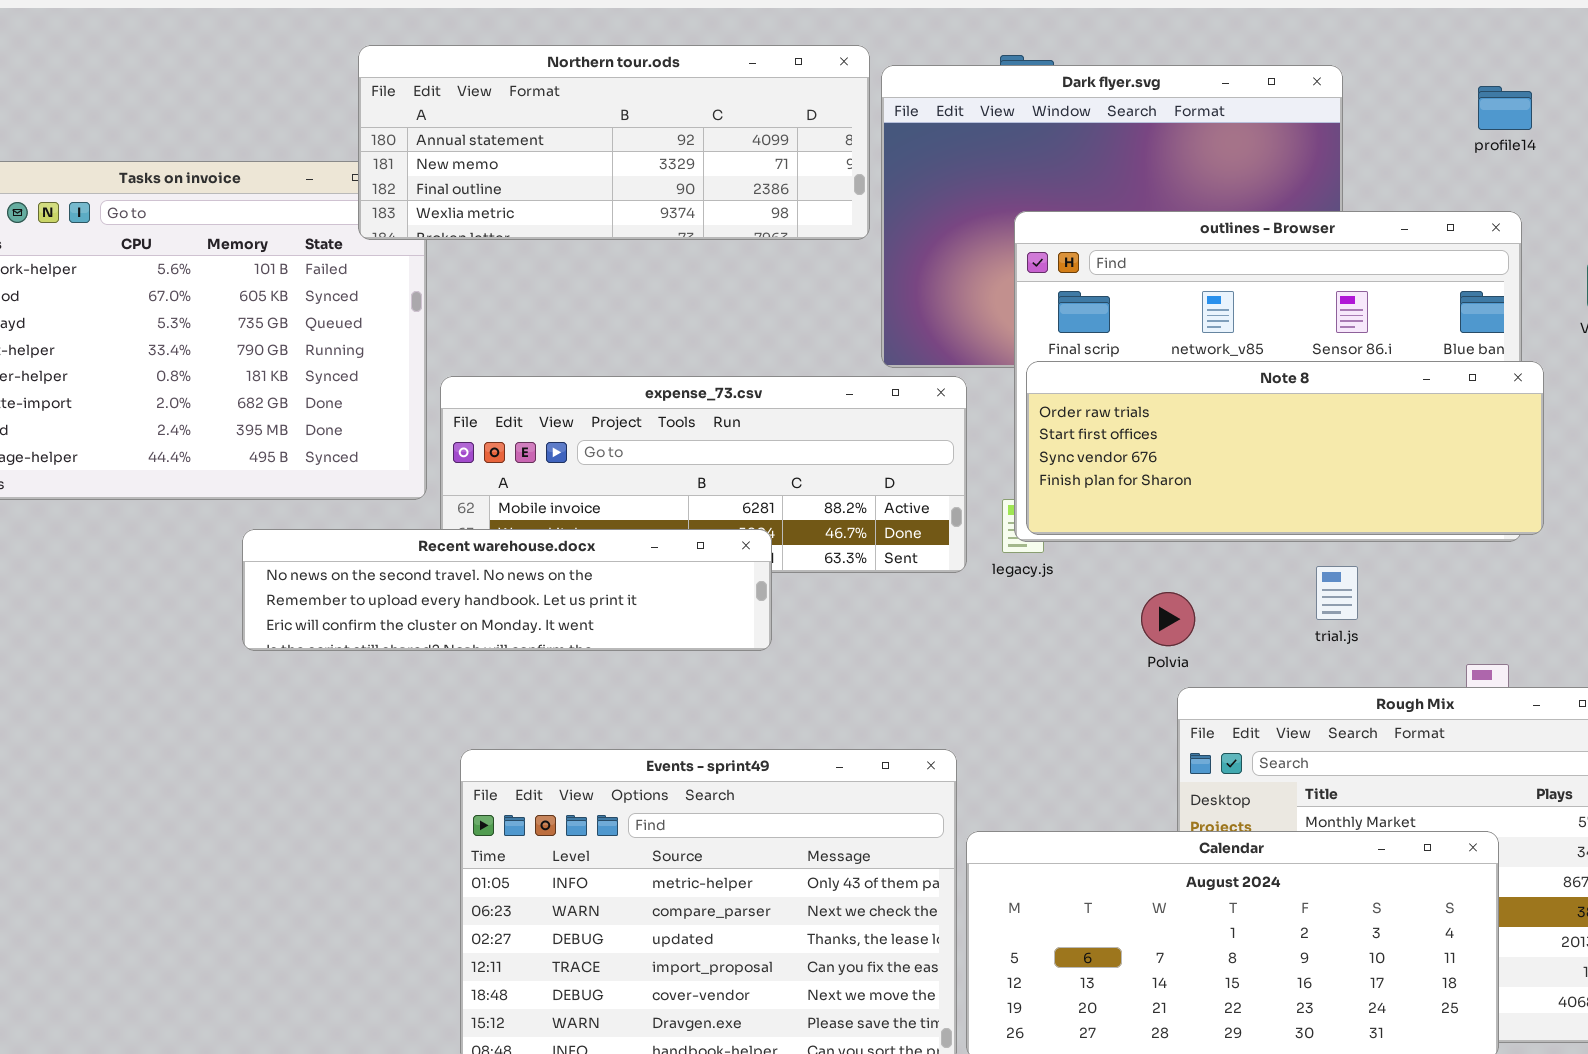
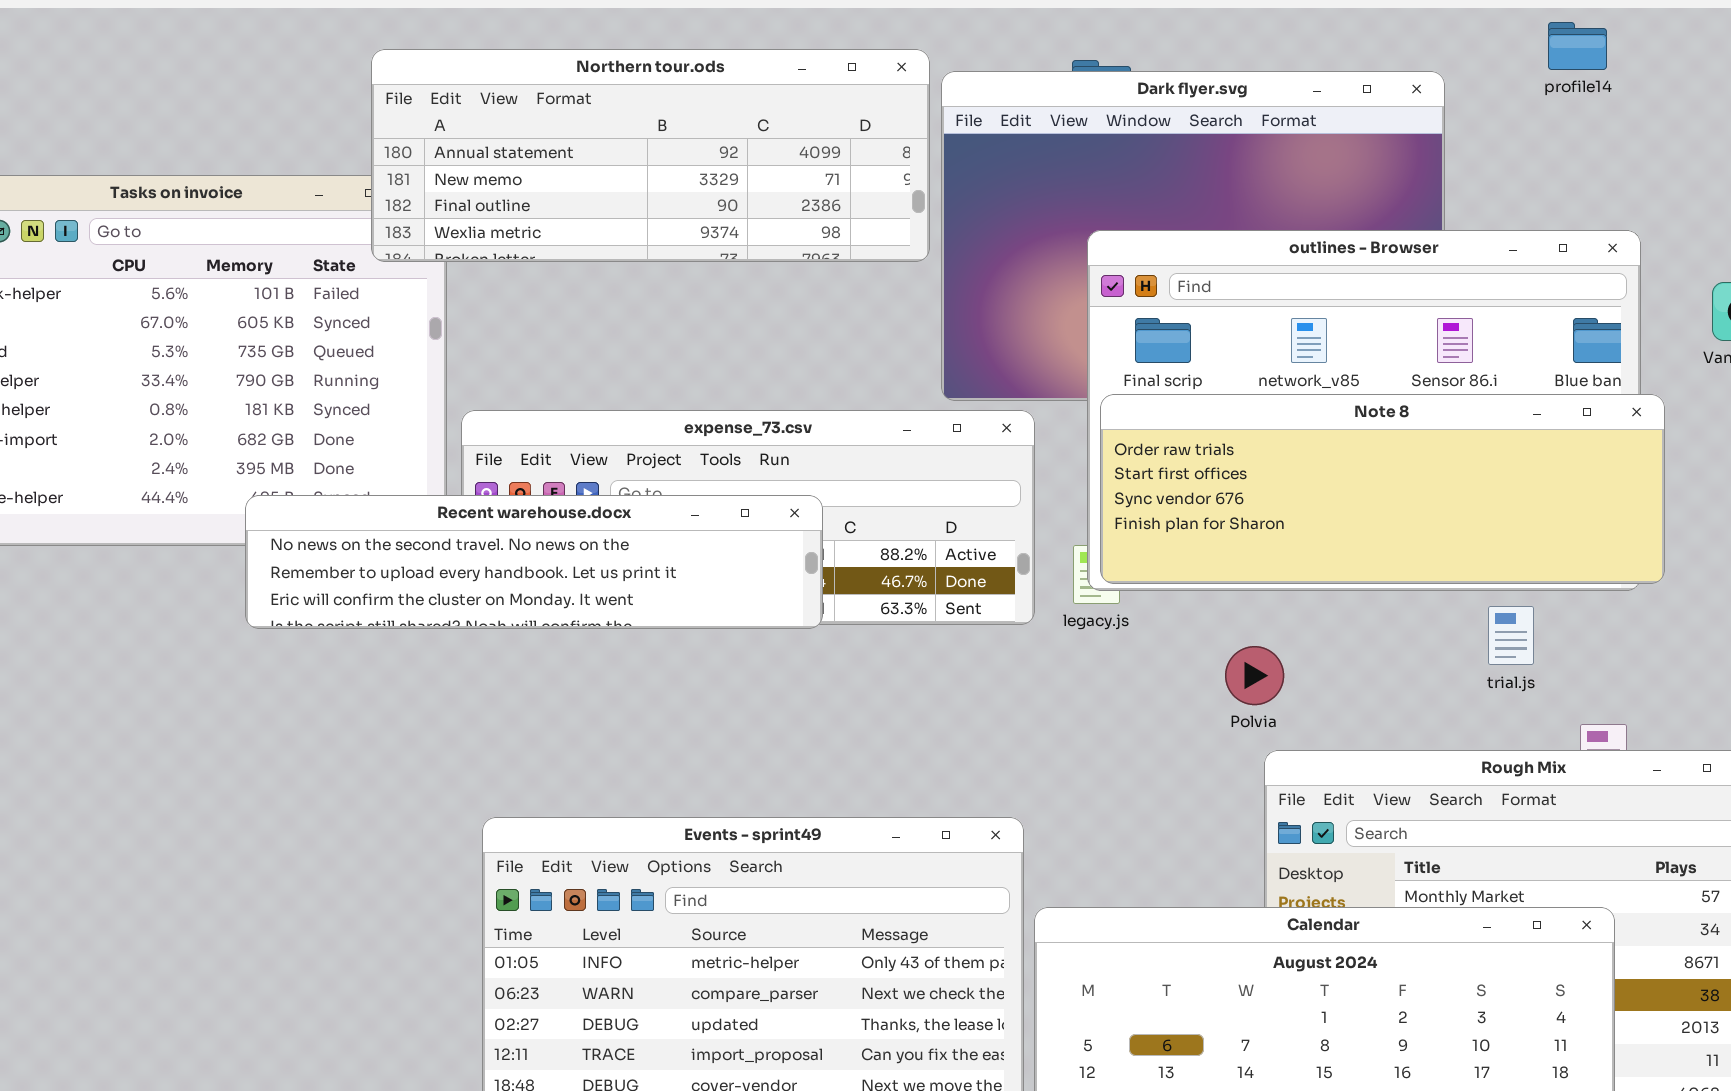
profile14: [1478,86,1532,130] -> [1548,22,1607,70], moved
Recent warehouse.docx: [242,529,772,651] -> [245,495,823,629], moved
trial.js: [1316,566,1358,620] -> [1488,606,1534,665], moved

